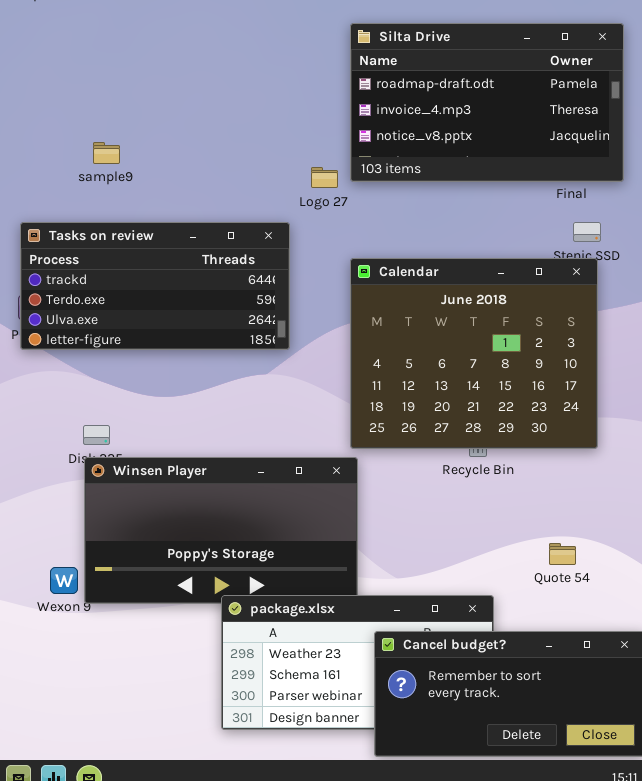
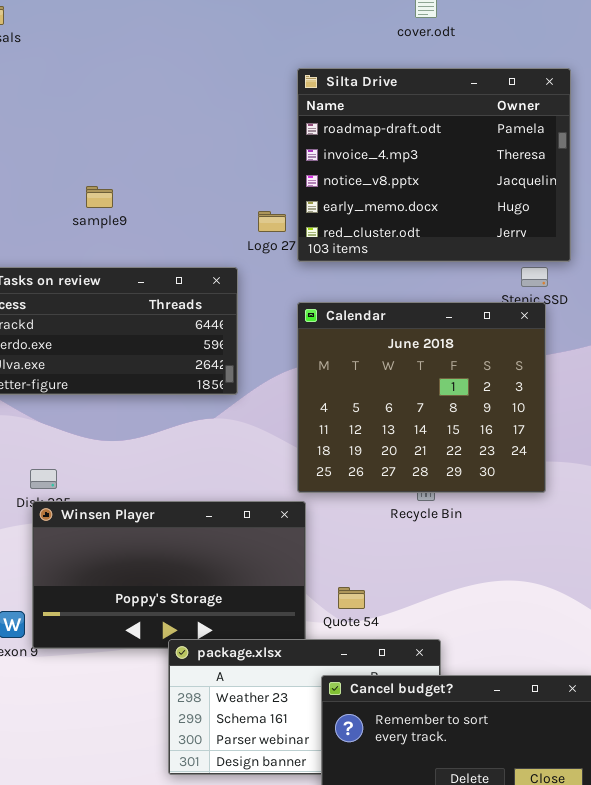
Silta Drive: [350,23,624,182] -> [297,68,571,262], resized
sample9: [93,142,120,164] -> [86,186,113,208], moved
Quote 54: [549,543,576,565] -> [338,587,365,609], moved

